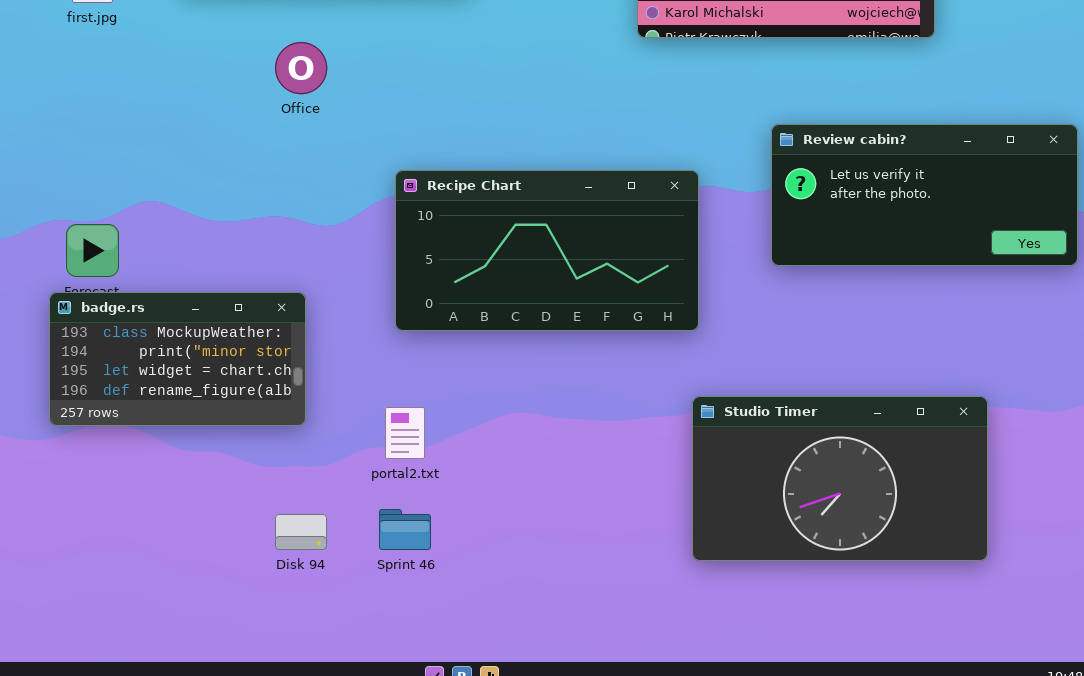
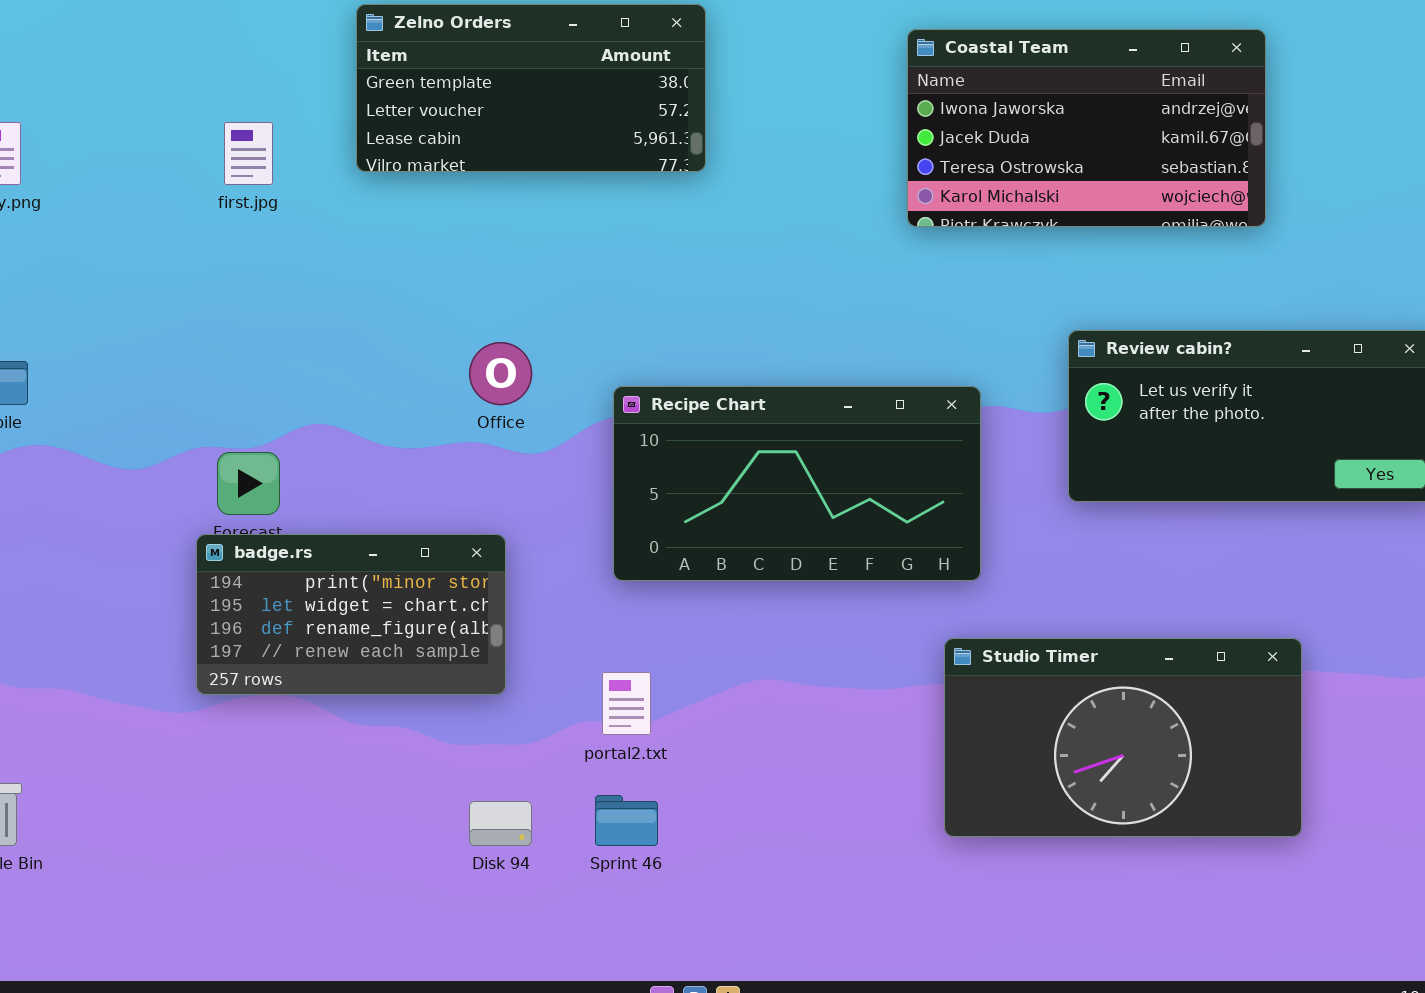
Office: [275,42,327,94] -> [469,342,532,405], moved
badge.rs: [49,292,306,426] -> [196,534,506,695], scrolled down 1 row
Studio Timer: [692,396,988,561] -> [944,638,1302,837], moved

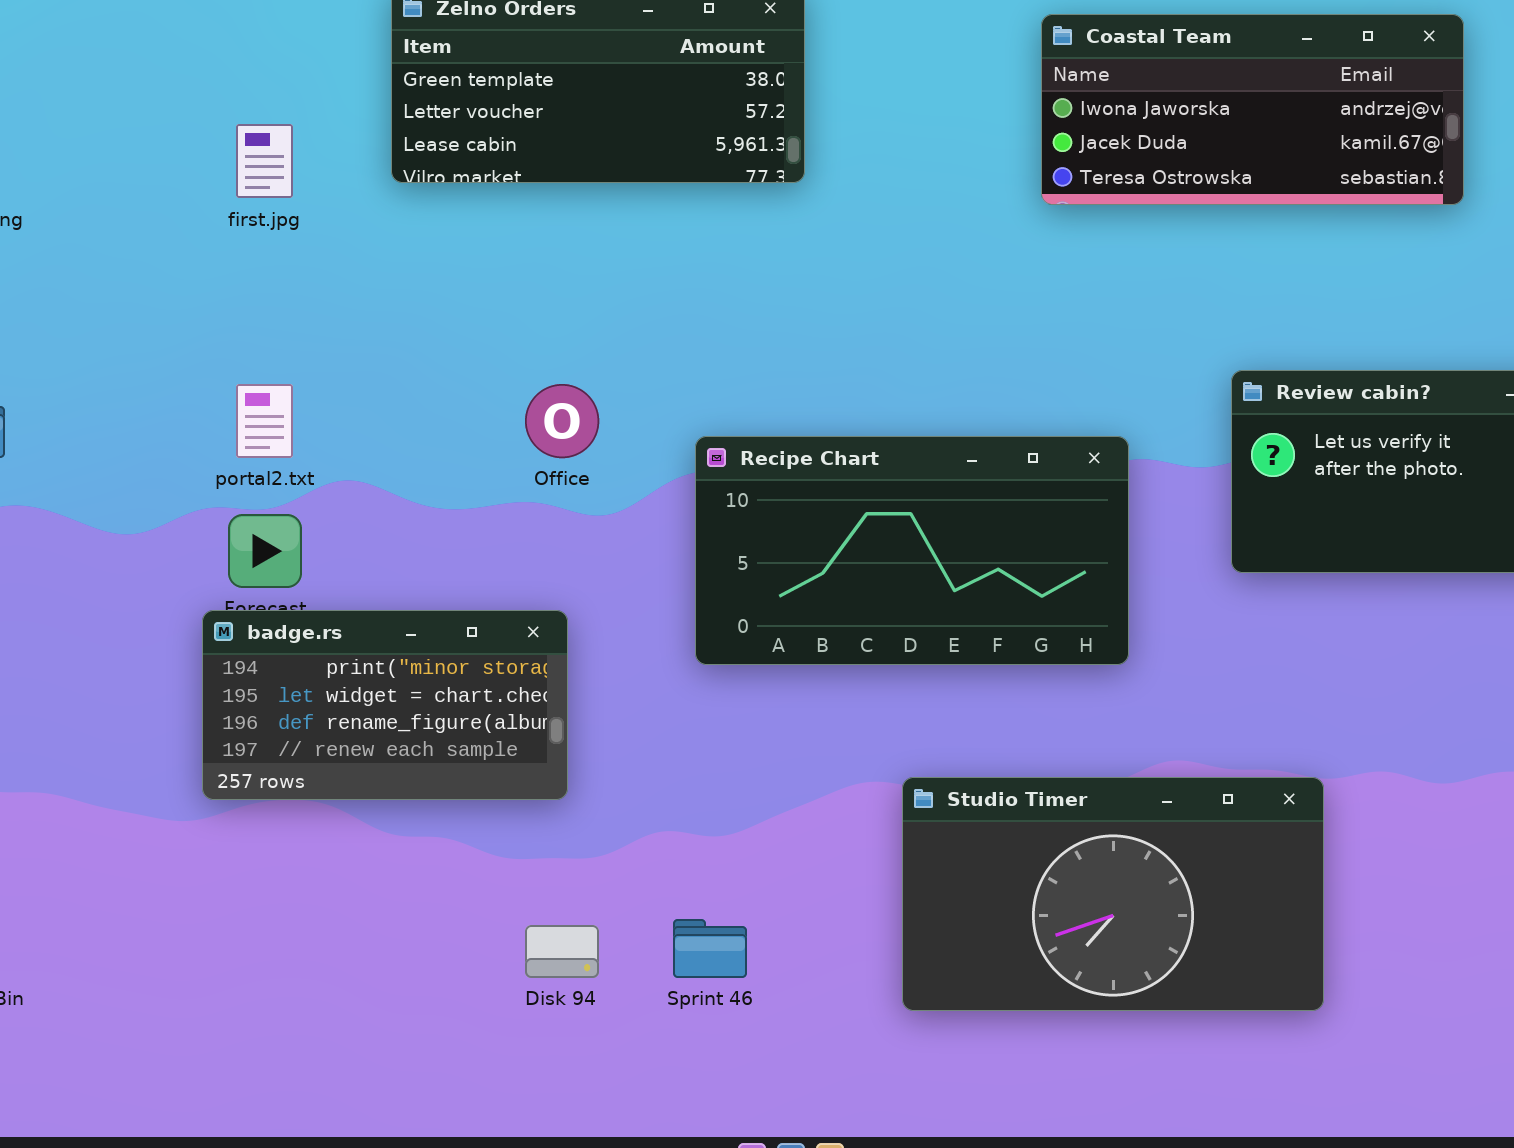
Coastal Team: [907,29,1266,227] -> [1041,14,1464,205], resized
Studio Timer: [944,638,1302,837] -> [902,777,1324,1011], moved
portal2.txt: [602,672,651,735] -> [236,384,293,458], moved

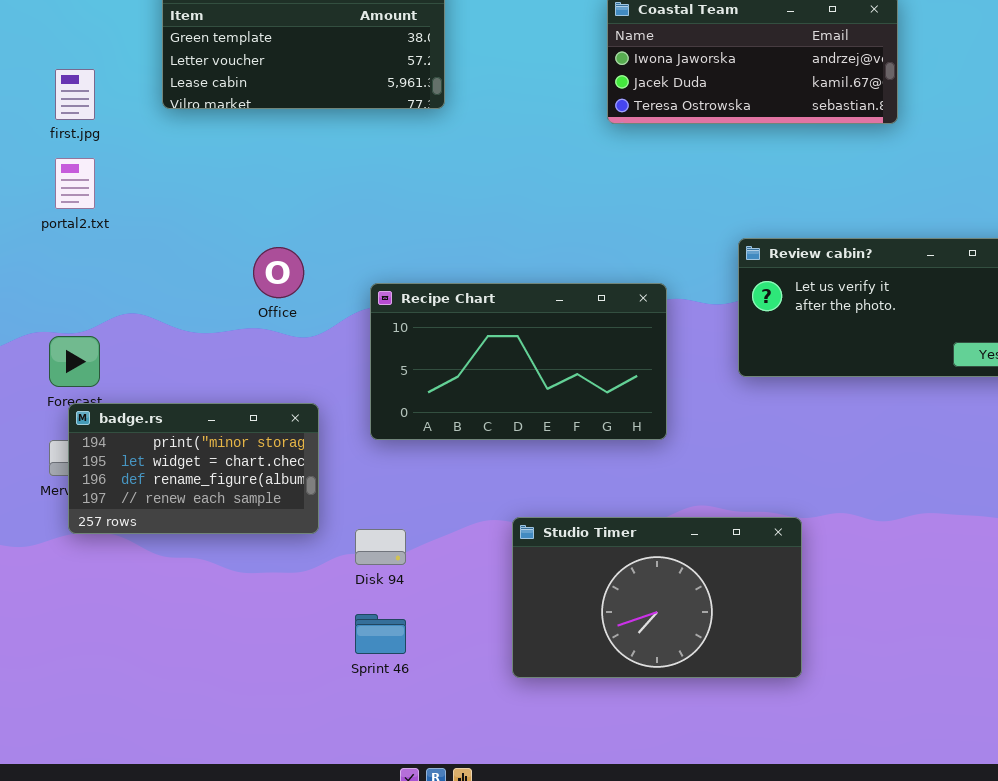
portal2.txt: [236,384,293,458] -> [55,158,95,209], moved
badge.rs: [202,610,568,800] -> [68,403,319,534], moved
Disk 94: [525,925,599,978] -> [355,529,406,565], moved

